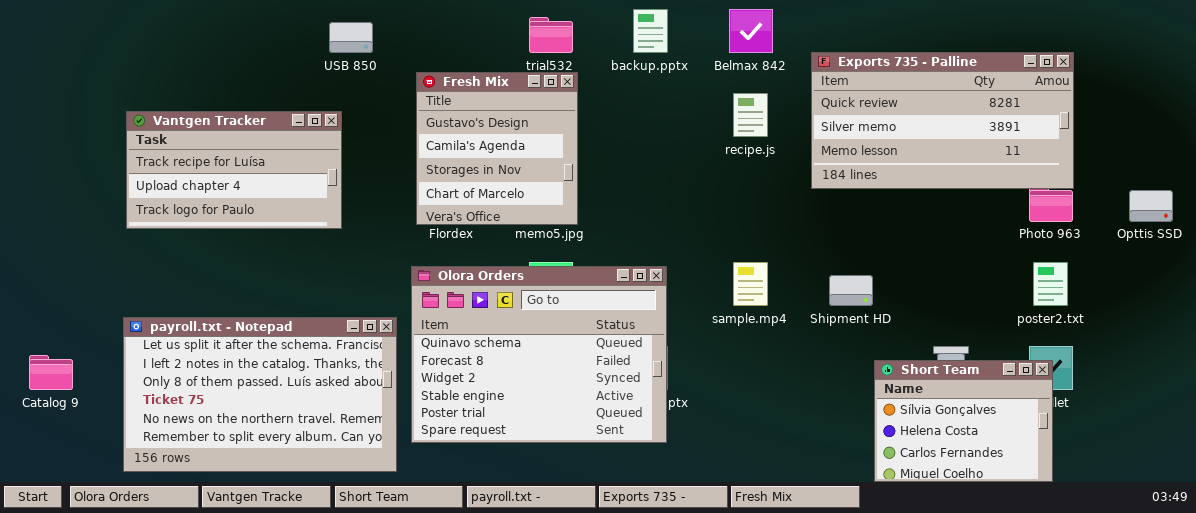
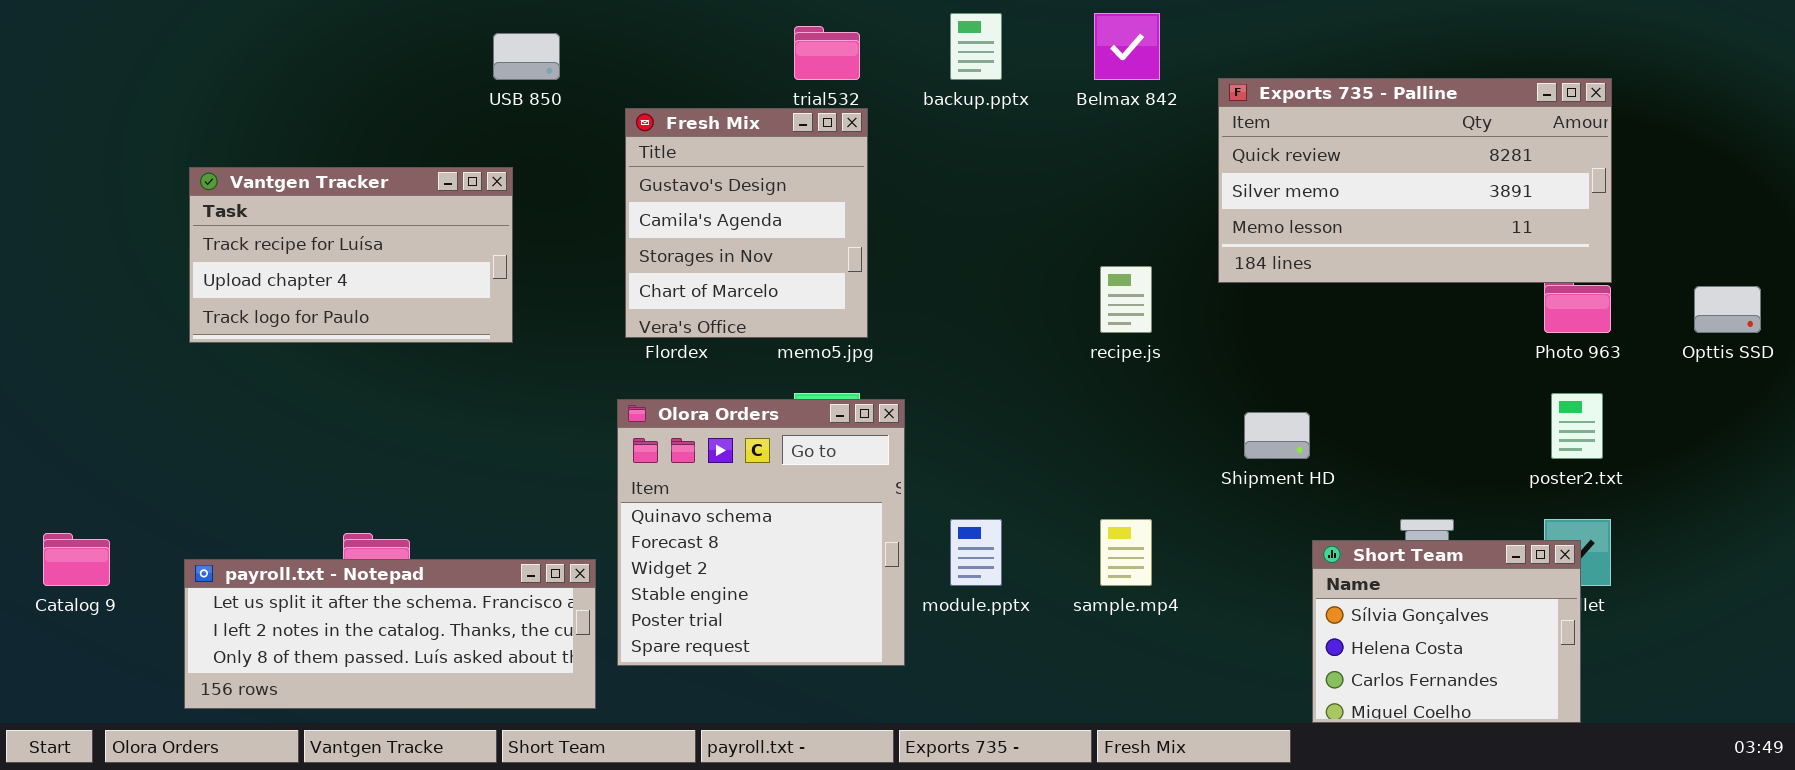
recipe.js: [733,93,768,137] -> [1100,266,1152,333], moved
sample.mp4: [733,262,768,306] -> [1100,519,1152,586], moved
Olora Orders: [411,266,667,443] -> [617,399,905,666], resized
payroll.txt - Notepad: [123,317,397,472] -> [184,559,596,709], resized

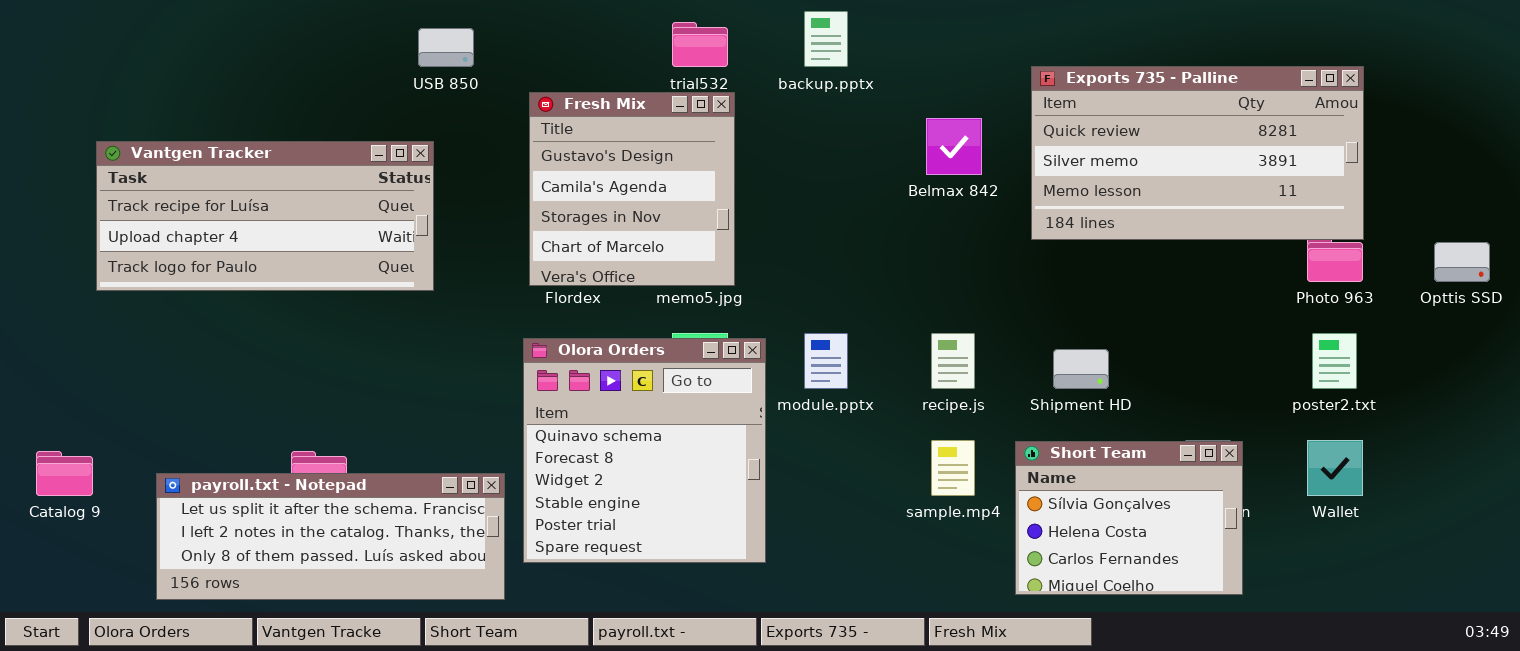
Belmax 842: [1094,13,1160,80] -> [926,118,982,175], moved
Vantgen Tracker: [189,167,513,343] -> [96,141,434,291], resized
recipe.js: [1100,266,1152,333] -> [931,333,975,389], moved
module.pptx: [950,519,1002,586] -> [804,333,848,389], moved
Short Team: [1312,540,1581,723] -> [1015,441,1243,595], moved

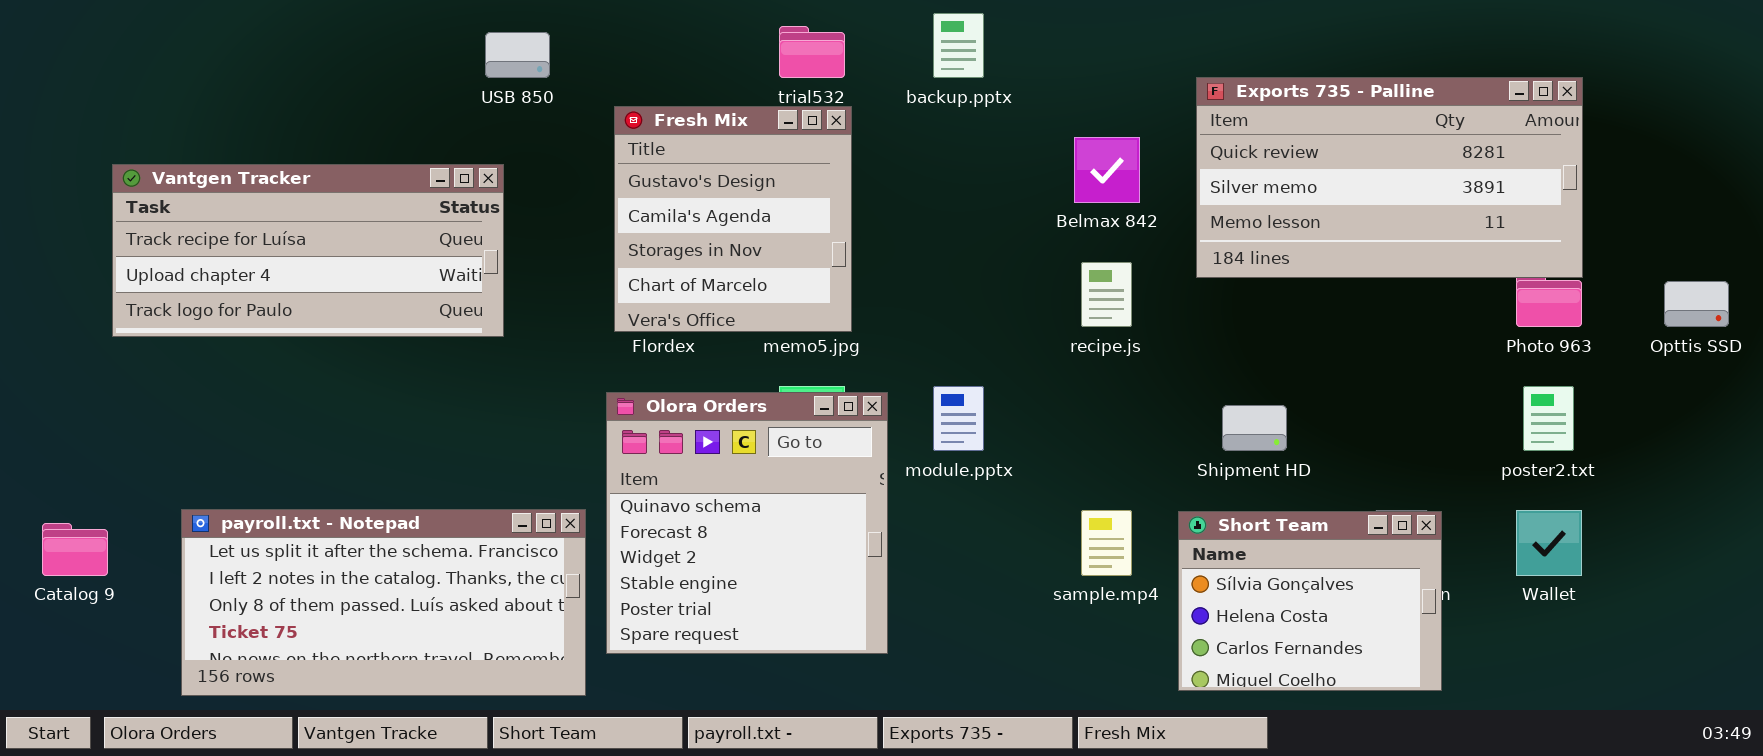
recipe.js: [931,333,975,389] -> [1081,262,1132,327], moved
payroll.txt - Notepad: [156,473,505,600] -> [181,509,586,696], resized

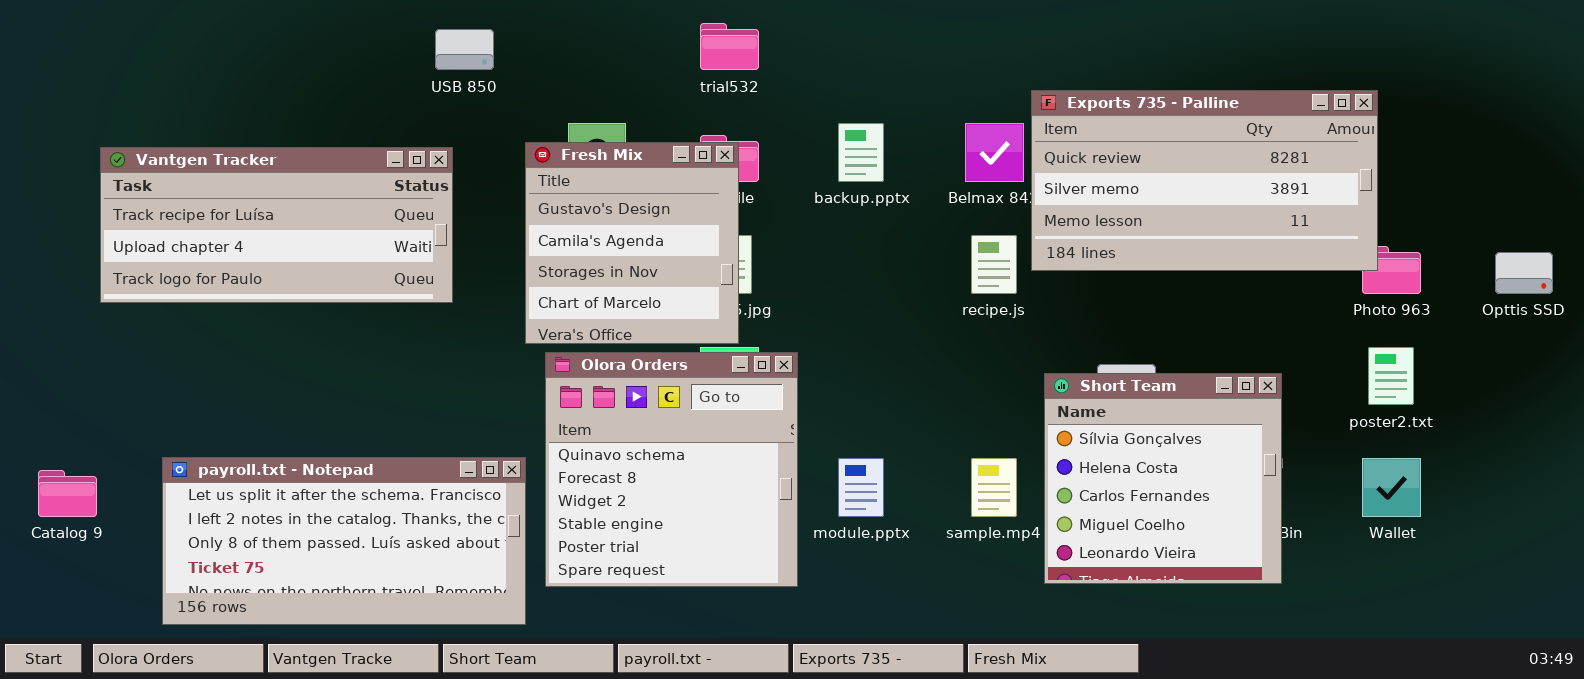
backup.pptx: [933,13,984,78] -> [838,123,884,182], moved
Exports 735 - Palline: [1196,77,1583,278] -> [1031,90,1378,271], moved
Fresh Mix: [614,106,852,332] -> [525,142,739,344], moved
module.pptx: [933,386,984,451] -> [838,458,884,517], moved
Short Team: [1178,511,1442,691] -> [1044,373,1282,584], moved, resized

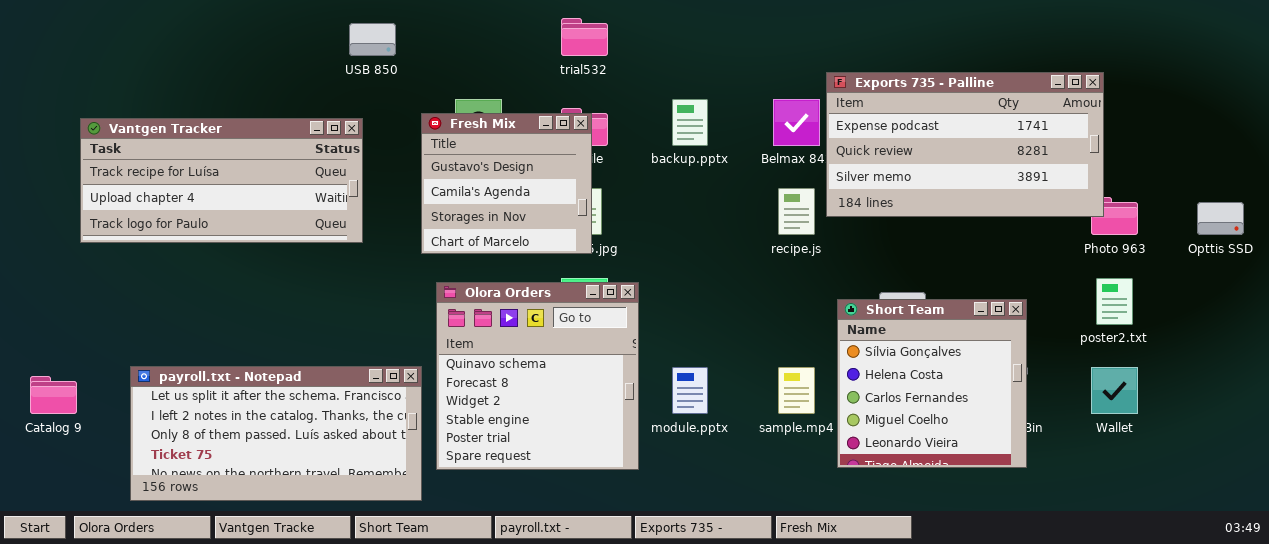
Exports 735 - Palline: [1031,90,1378,271] -> [826,72,1104,217], scrolled up 1 row
Fresh Mix: [525,142,739,344] -> [421,113,592,254], resized

